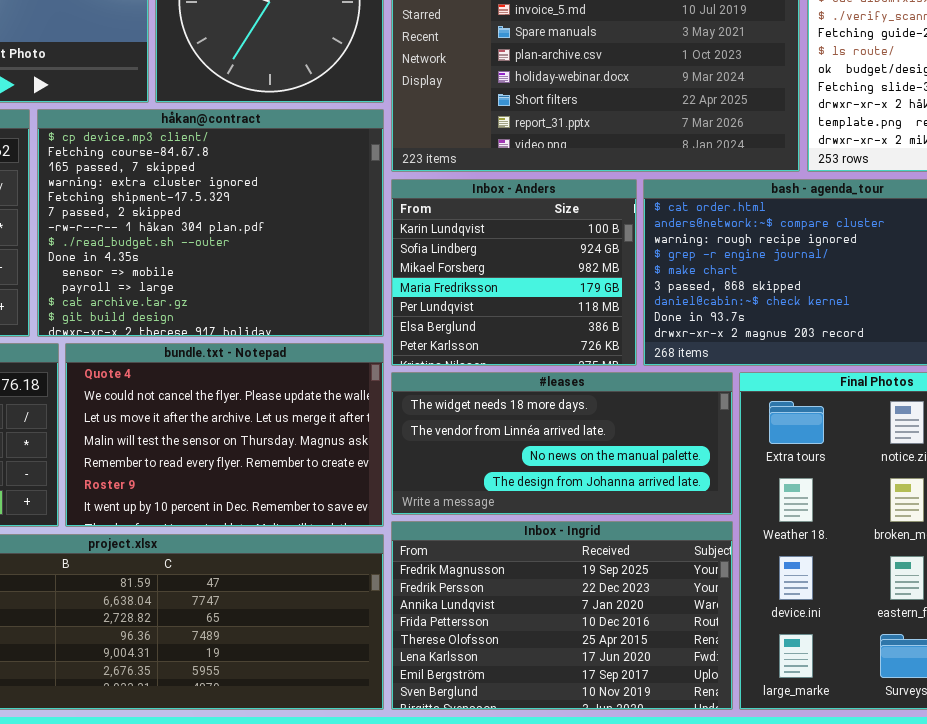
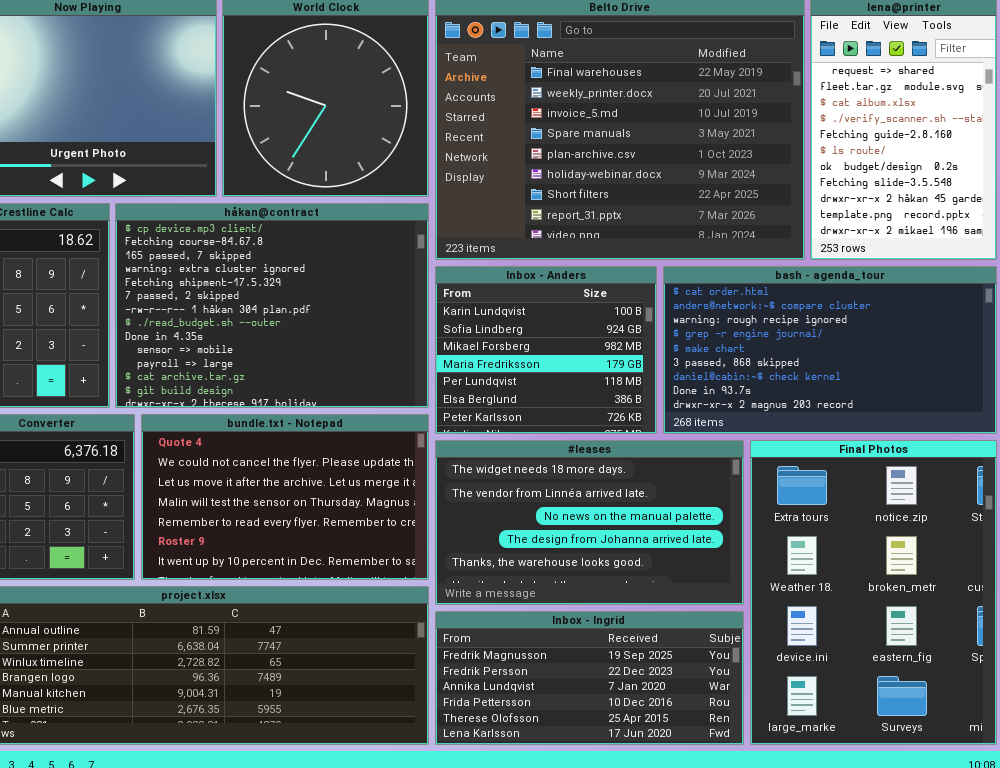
#leases: [391,372,733,515] -> [435,440,744,605], resized
Inbox - Ingrid: [391,521,733,710] -> [435,611,744,745], resized

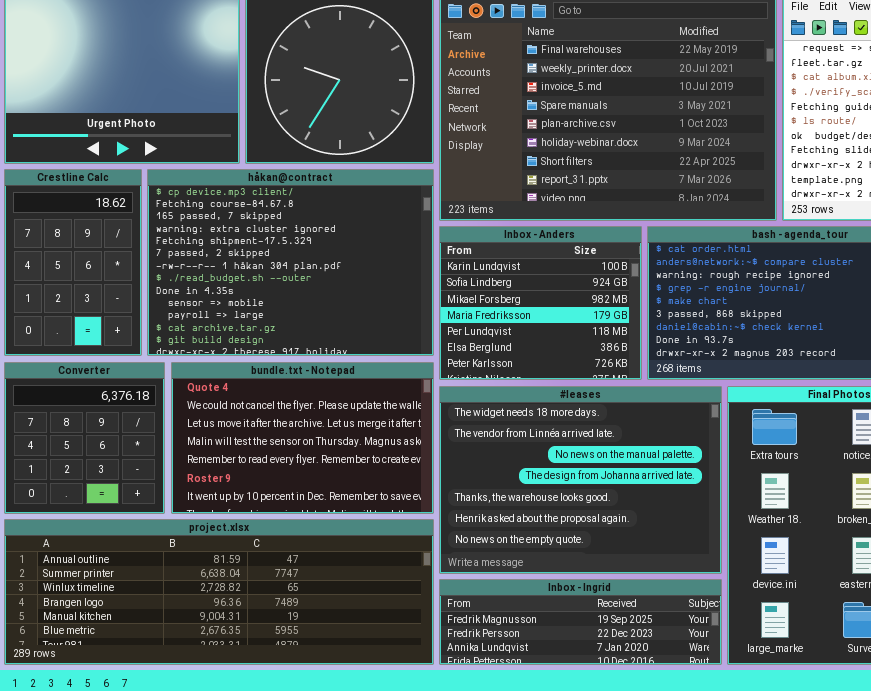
#leases: [435,440,744,605] -> [439,386,722,574], resized
Inbox - Ingrid: [435,611,744,745] -> [439,579,722,665], resized

